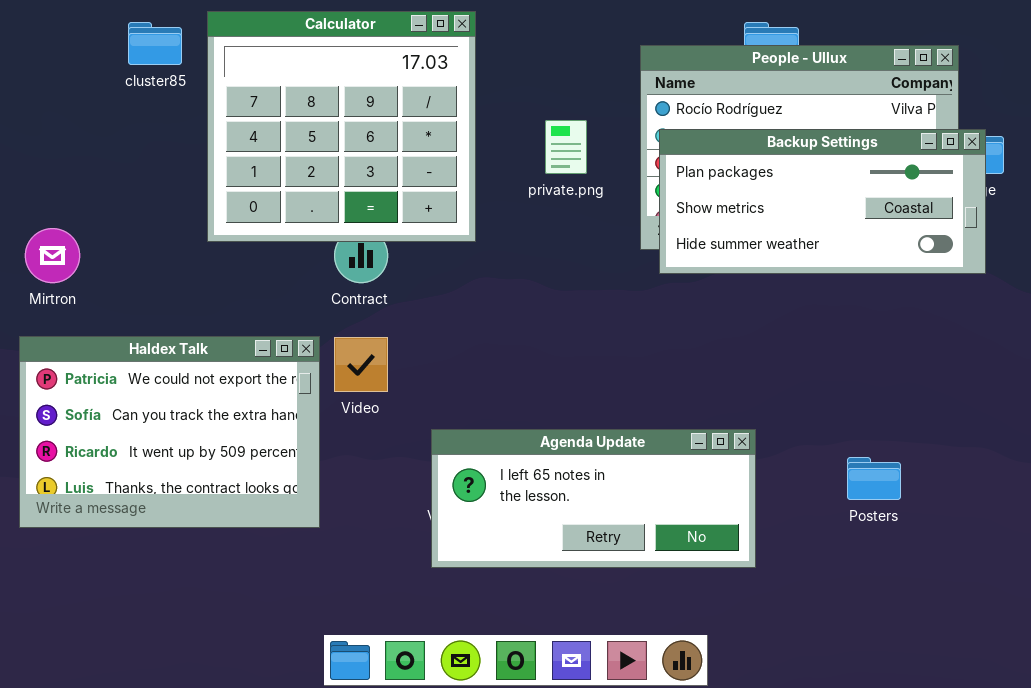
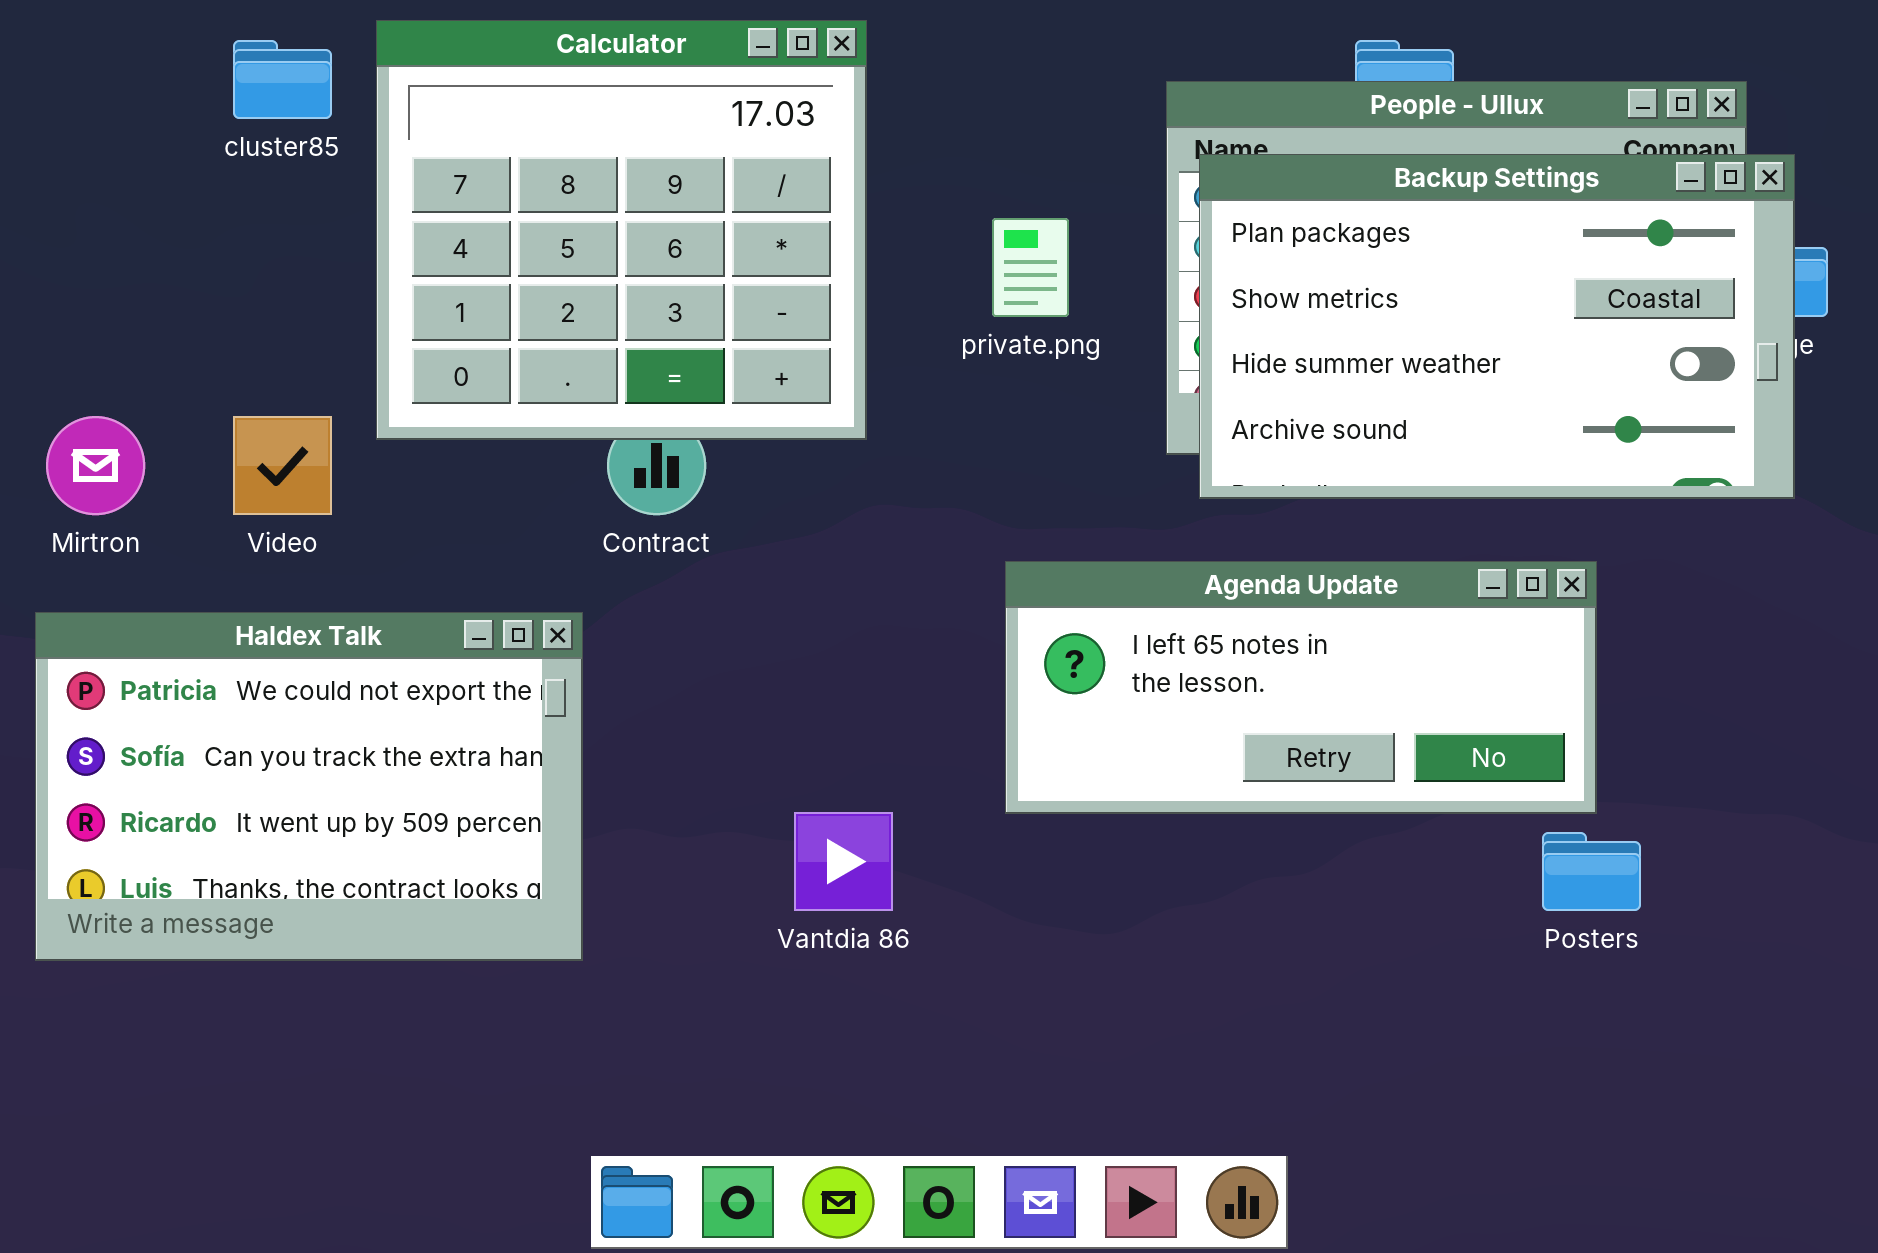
Backup Settings: [659,129,986,274] -> [1199,154,1795,499], resized
Video: [334,337,388,392] -> [233,416,332,515], moved
Agenda Update: [431,429,756,568] -> [1005,561,1597,814], moved

